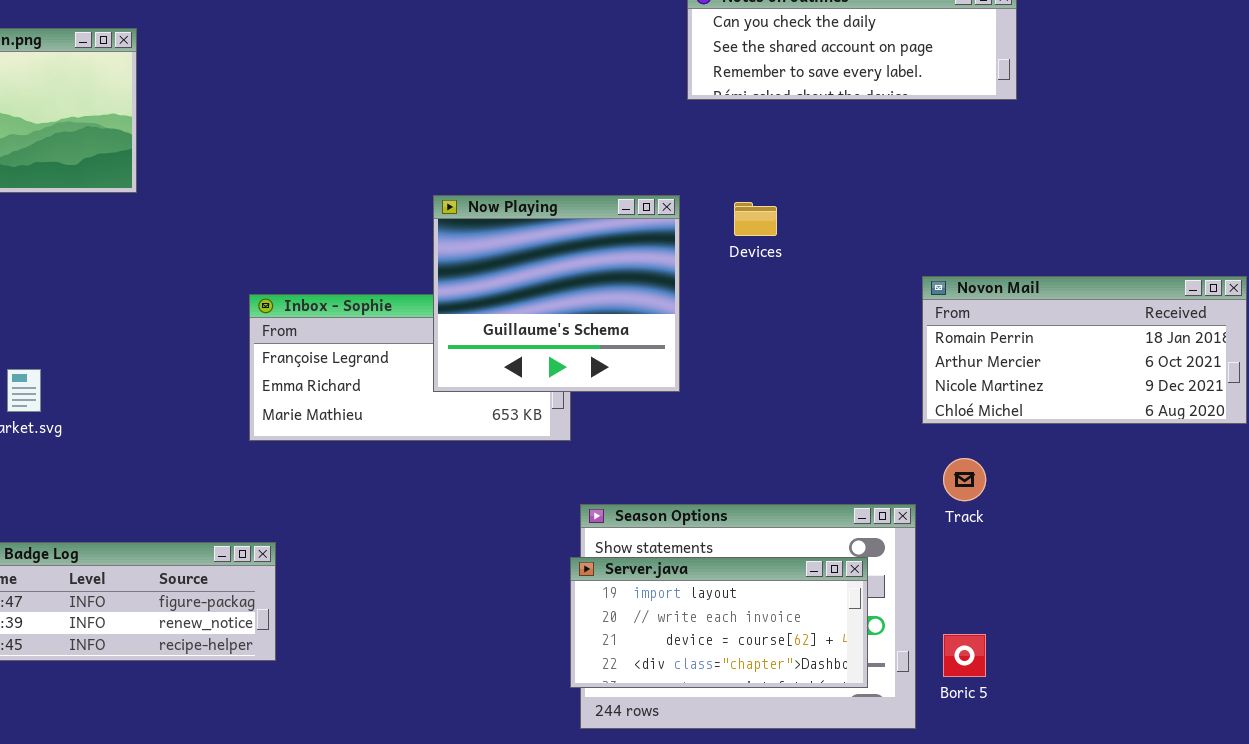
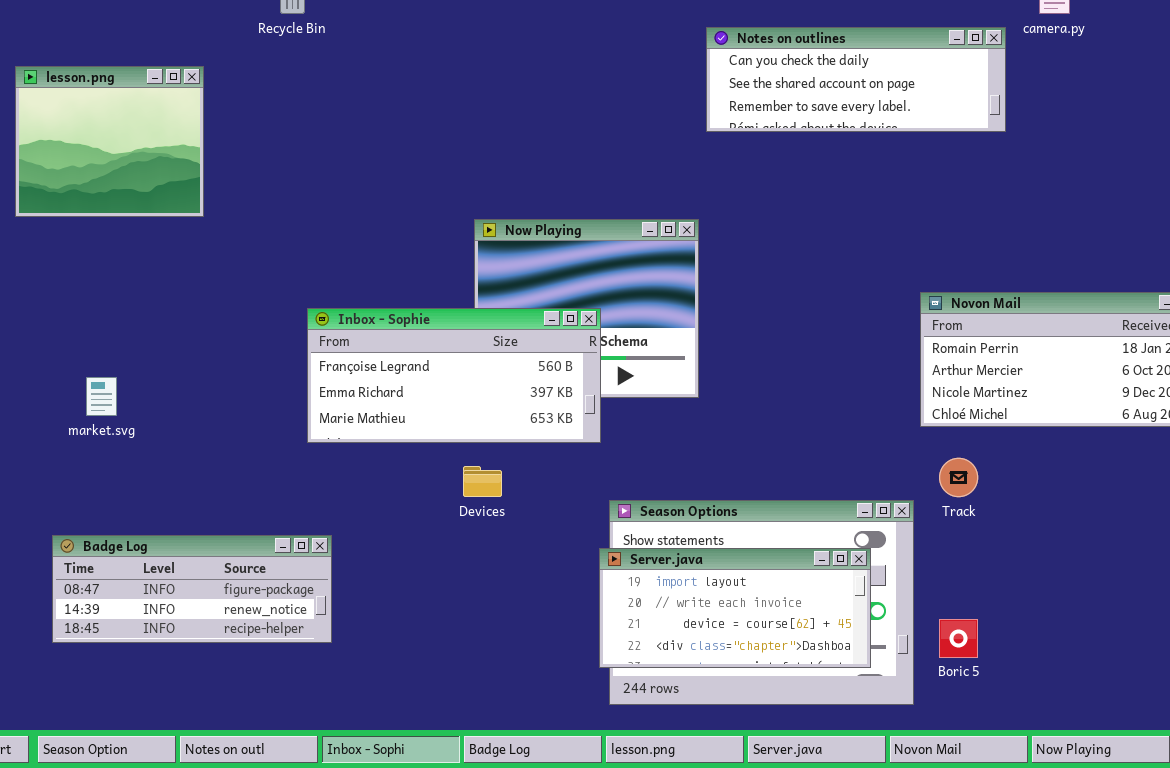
Devices: [734,202,777,236] -> [463,466,502,497], moved
Inbox - Sophie: [249,294,571,441] -> [307,308,601,443], raised

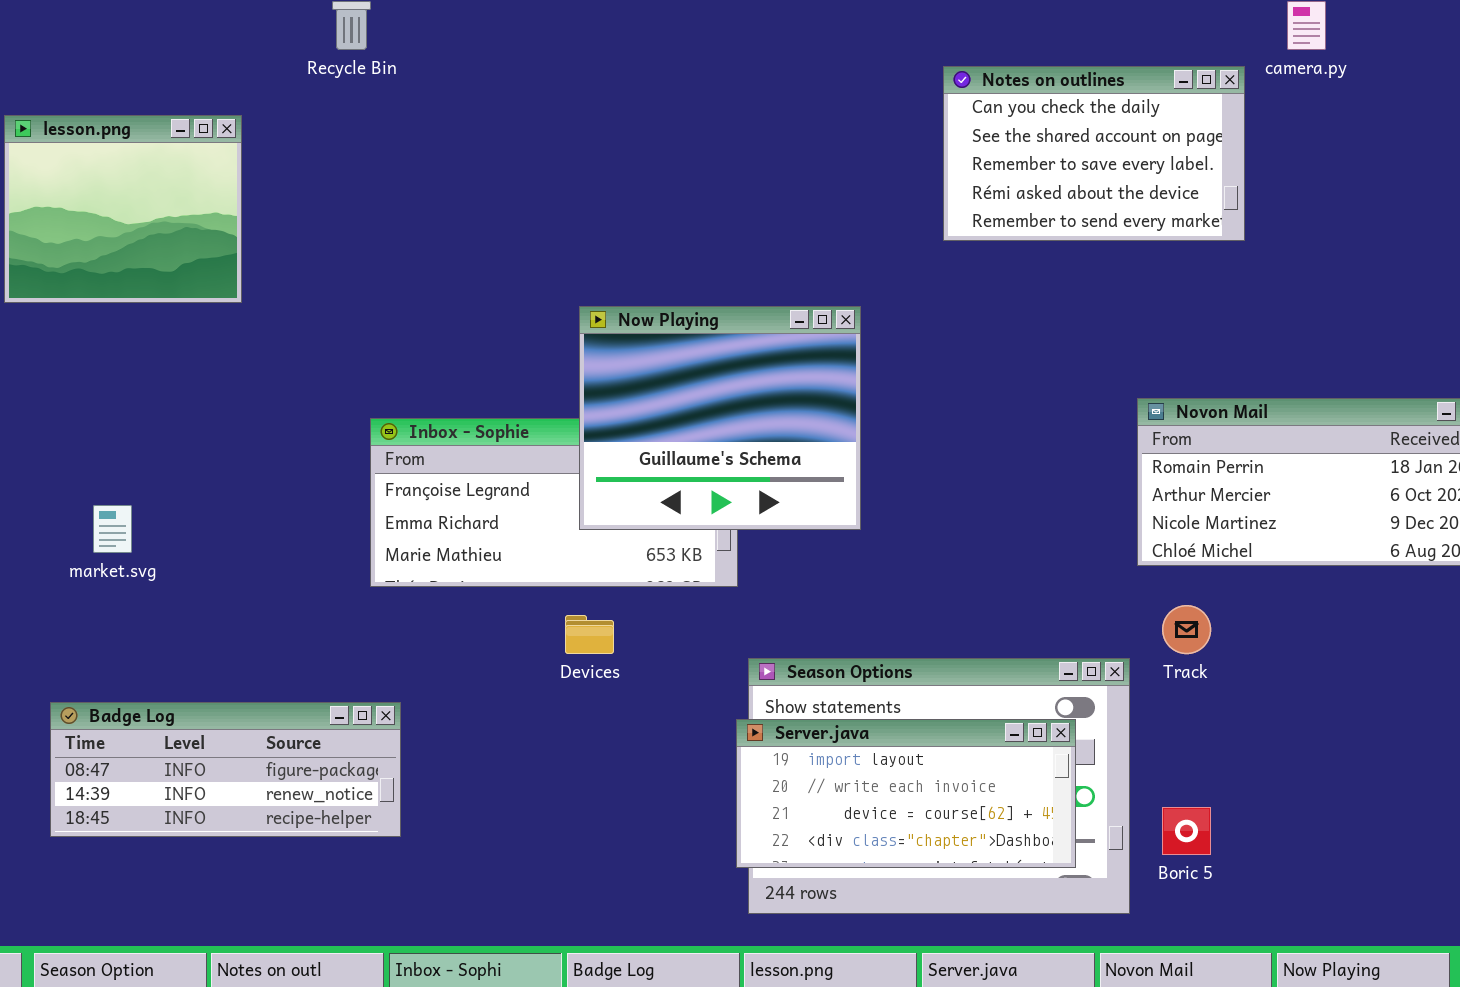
Notes on outlines: [706,27,1006,132] -> [943,66,1245,241], resized
Now Playing: [474,219,699,398] -> [579,306,861,530], raised

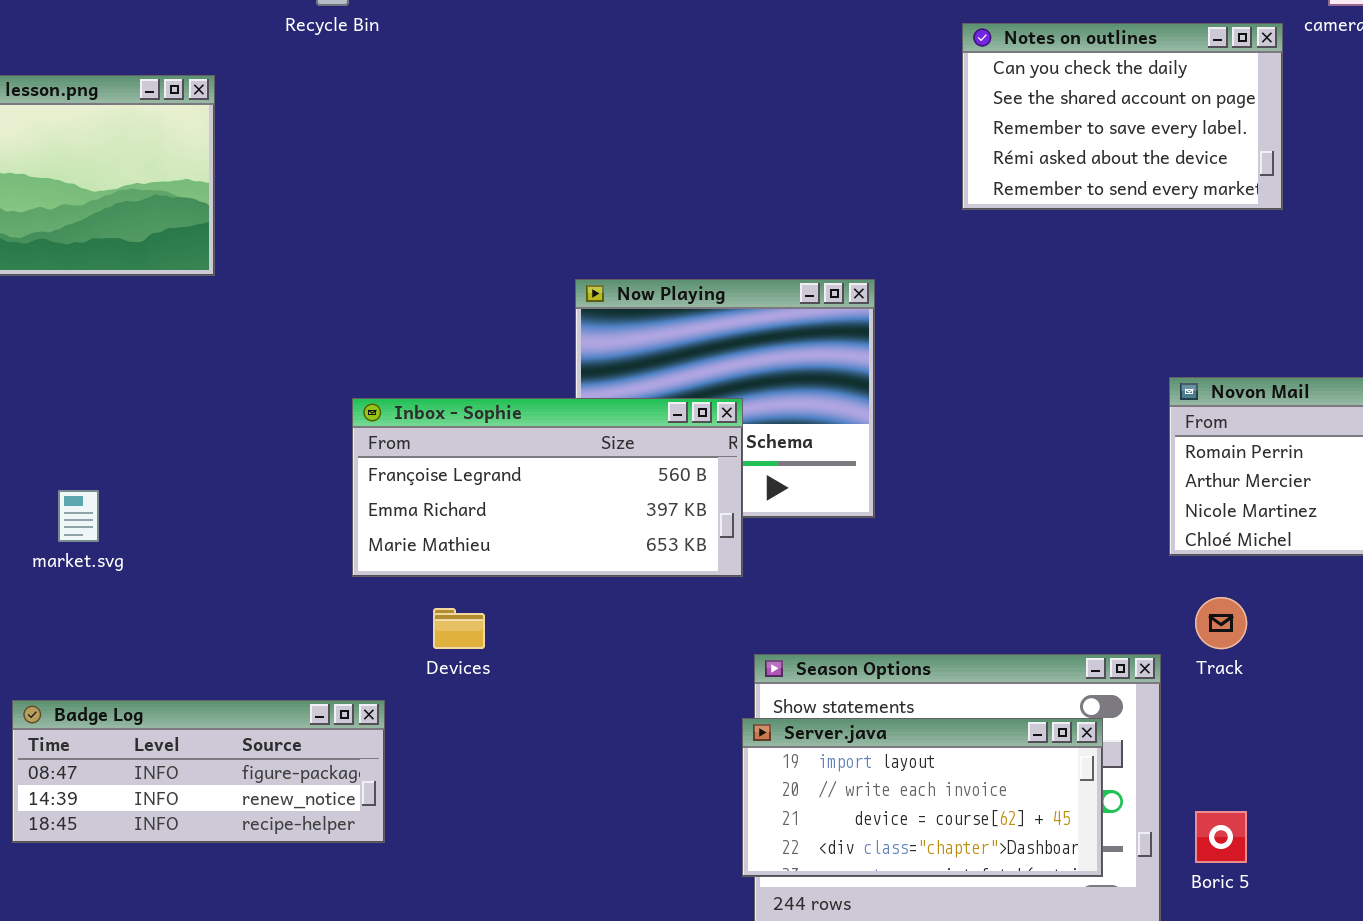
Inbox - Sophie: [370,418,738,587] -> [352,398,743,577], raised
Devices: [565,615,614,654] -> [433,608,485,649], moved

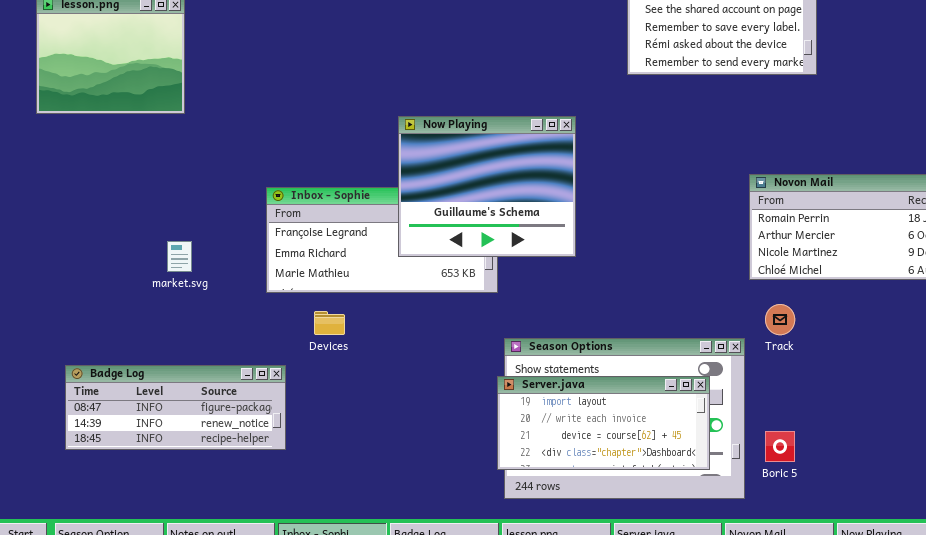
Now Playing: [575,279,875,518] -> [398,116,576,257], raised
market.svg: [58,490,99,542] -> [167,241,192,272], moved

